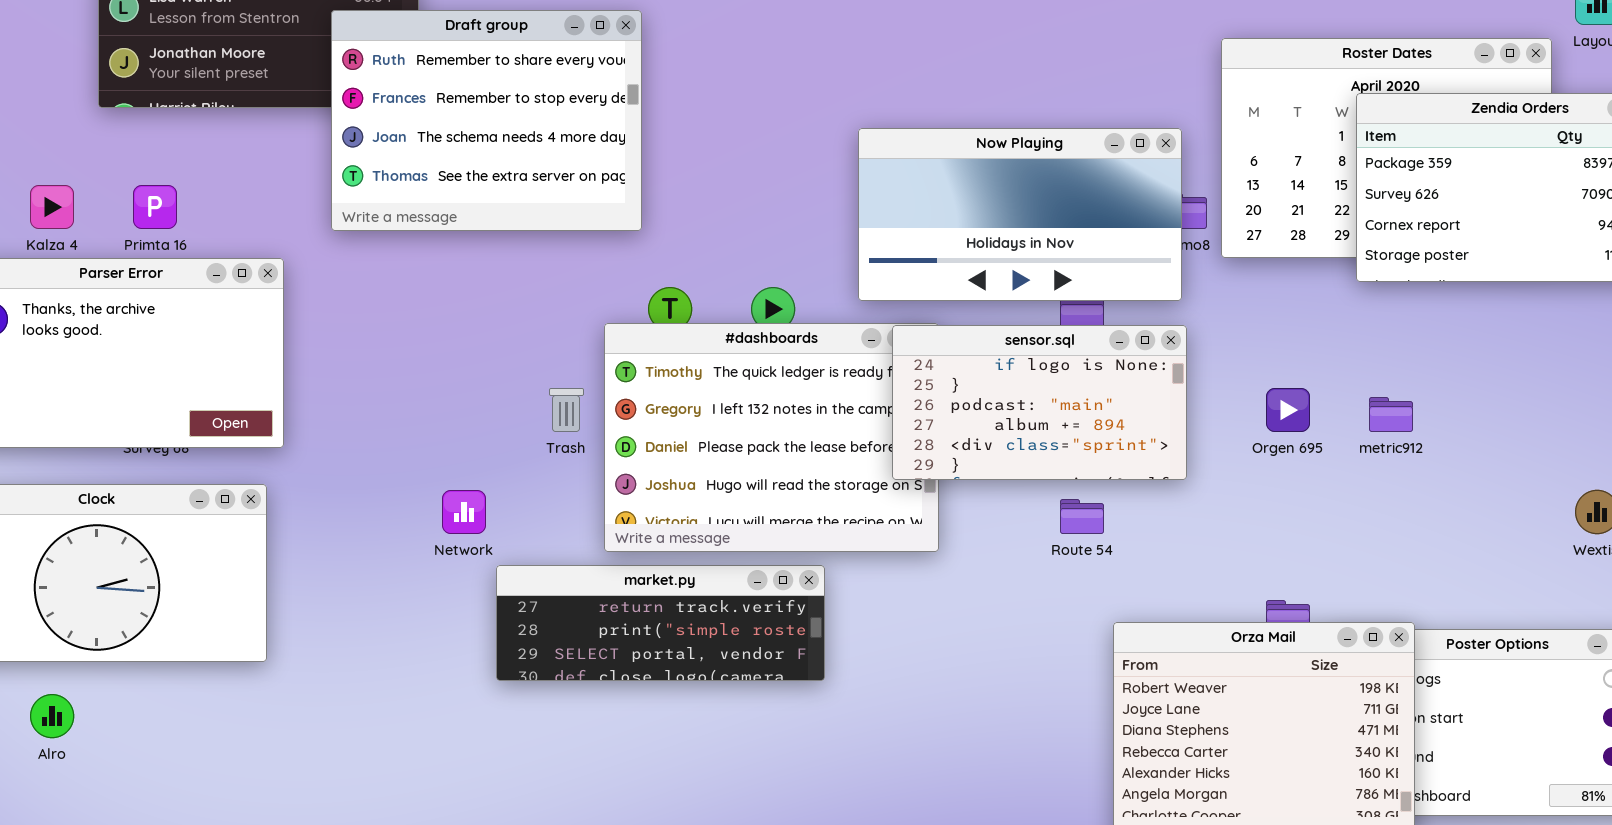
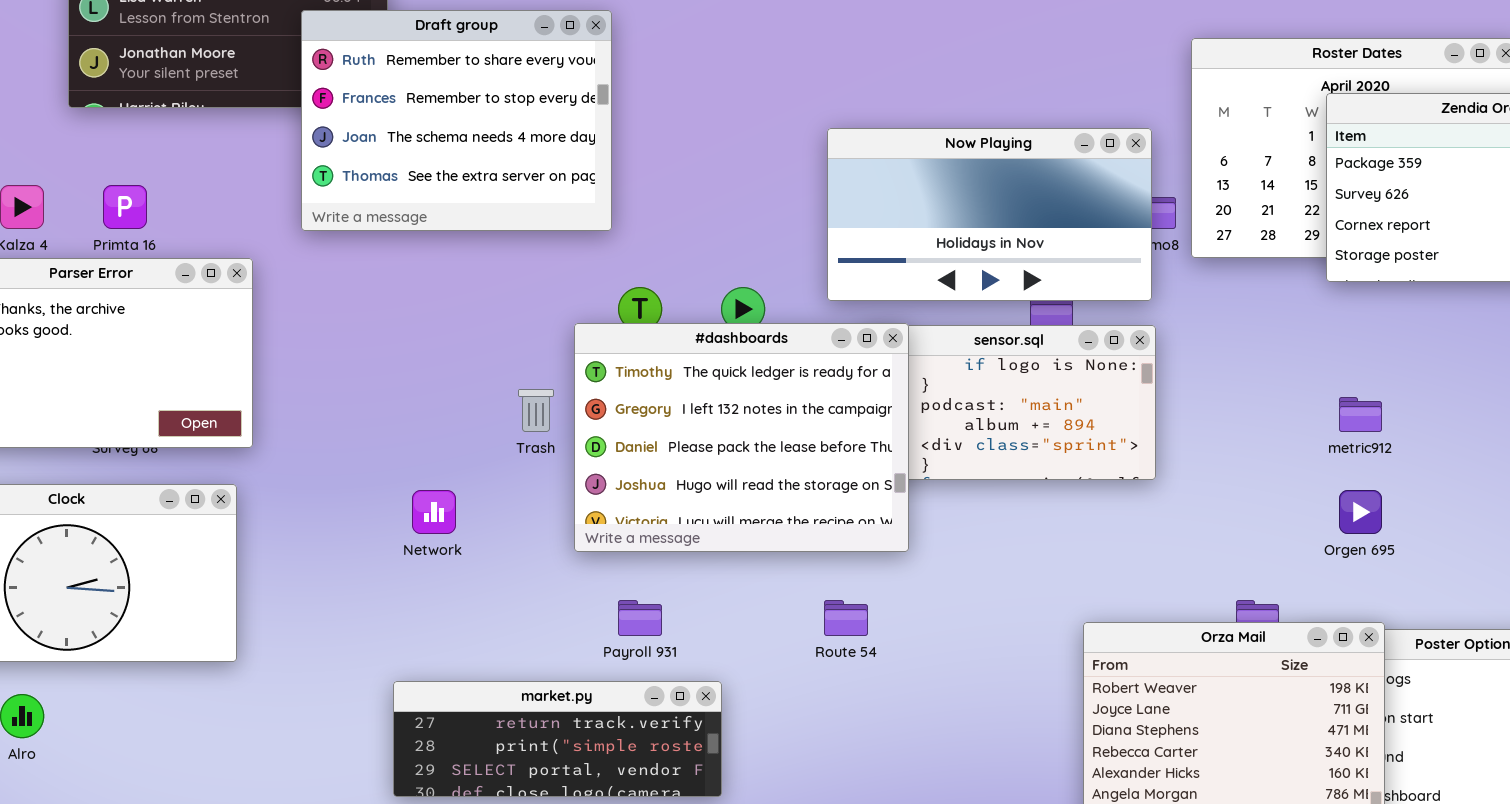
#dashboards: [604,323,939,552] -> [574,323,909,552], raised
Orgen 695: [1266,388,1310,432] -> [1339,490,1382,534], moved
Route 54: [1060,499,1104,534] -> [824,600,868,636], moved
market.py: [496,565,825,681] -> [393,681,722,797], moved

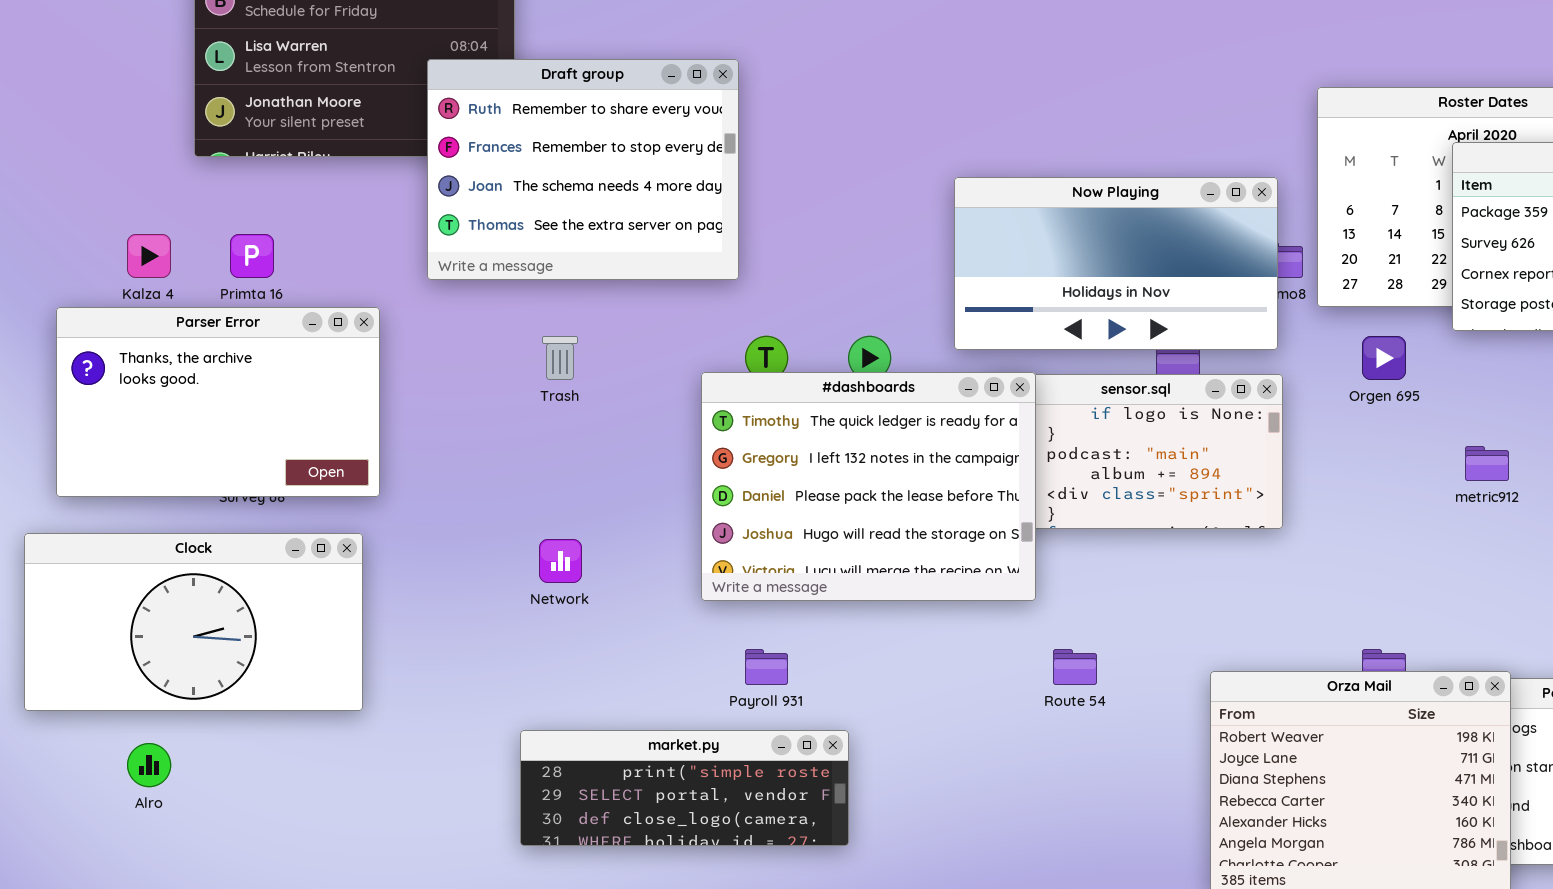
Trash: [518,389,554,432] -> [542,336,578,380], moved
Orgen 695: [1339,490,1382,534] -> [1362,336,1406,380], moved
Route 54: [824,600,868,636] -> [1053,649,1097,685], moved
market.py: [393,681,722,797] -> [520,730,849,846], scrolled down 1 row

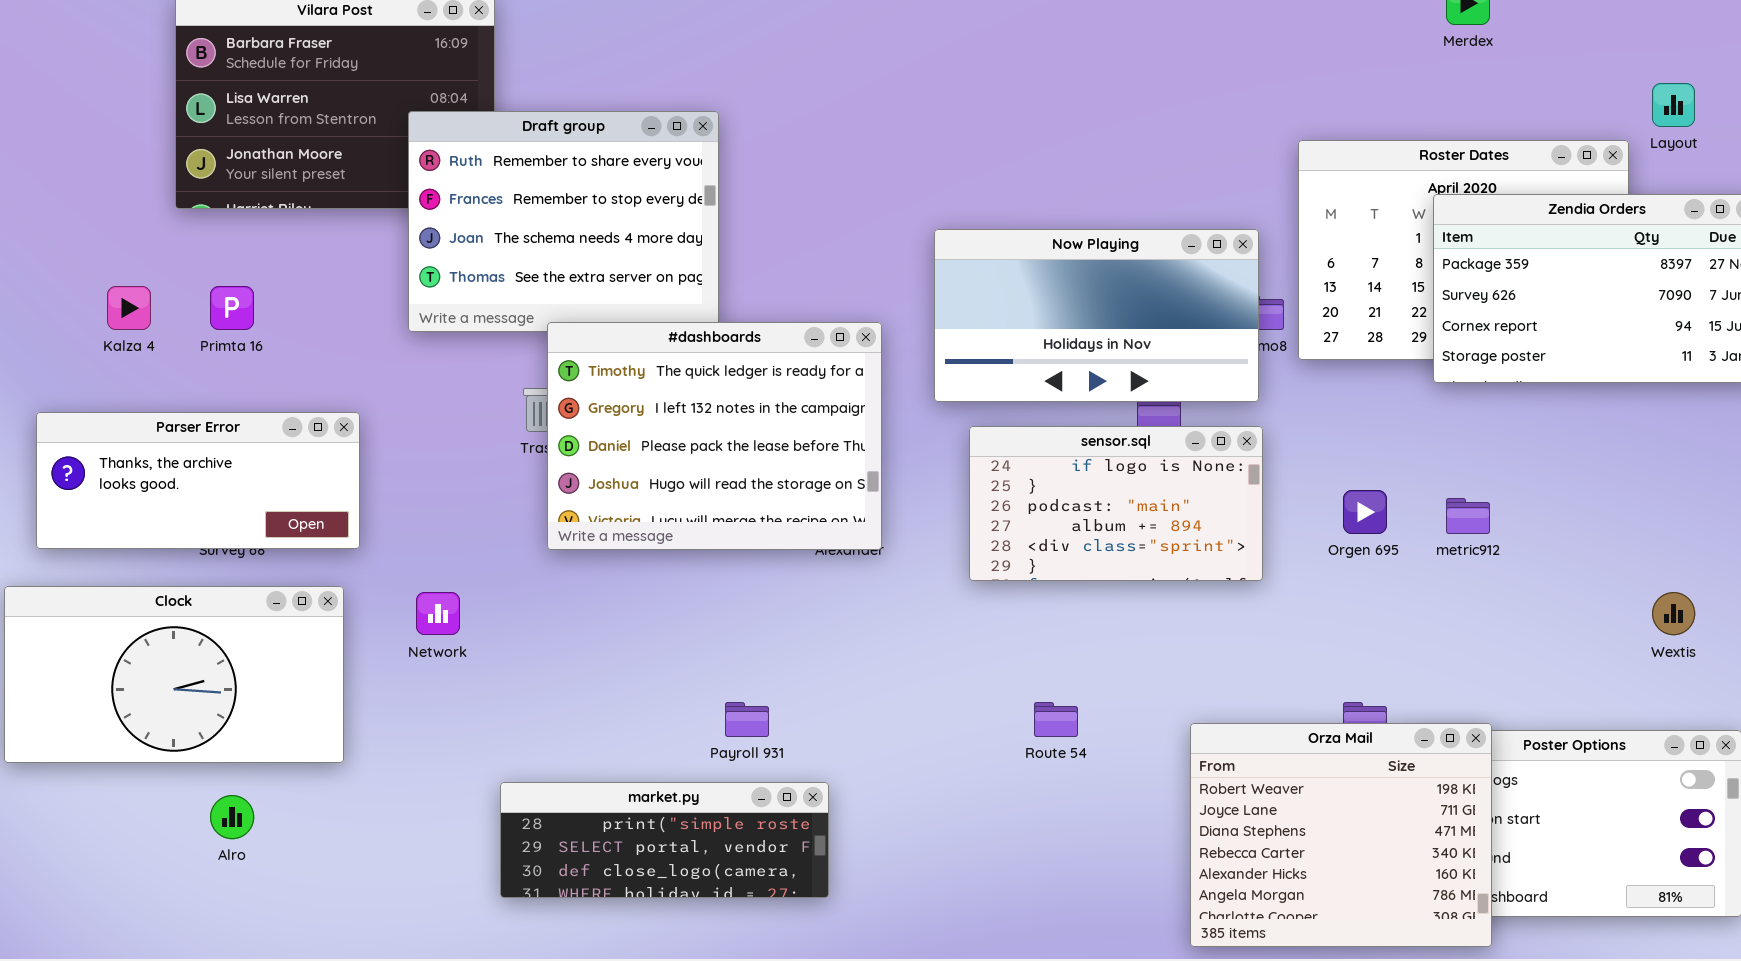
Parser Error: [56,307,380,497] -> [36,412,360,549], resized
Orgen 695: [1362,336,1406,380] -> [1343,490,1387,534], moved
#dashboards: [701,372,1036,601] -> [547,322,882,550], moved
Network: [539,539,582,583] -> [416,592,460,635], moved
Alro: [127,743,171,787] -> [210,795,254,839], moved

